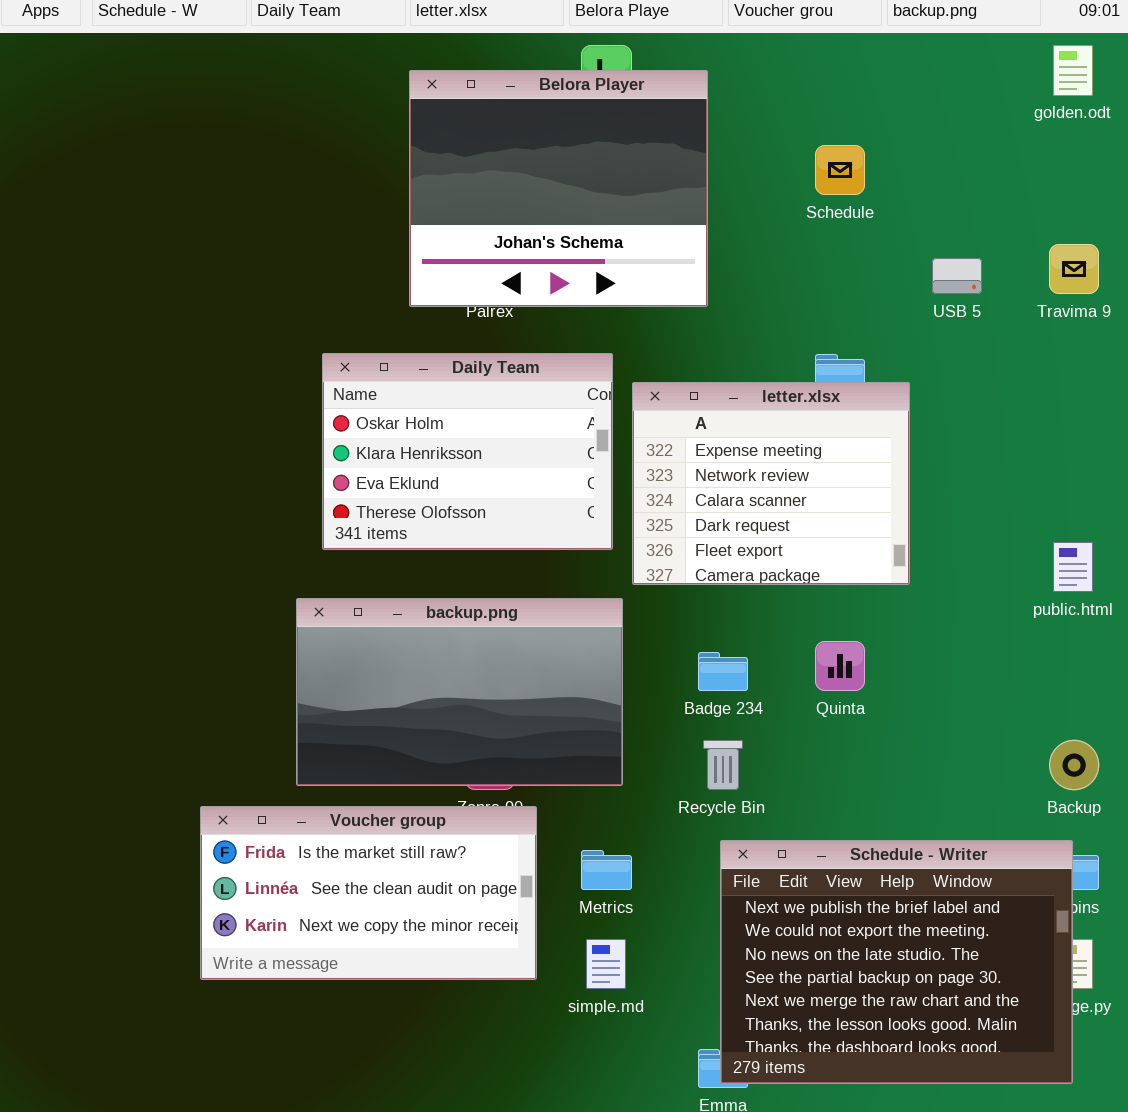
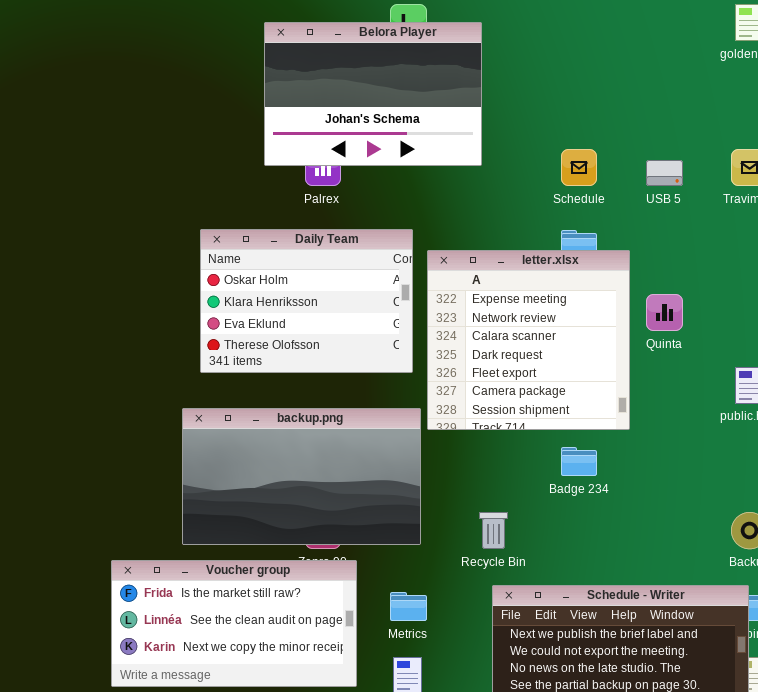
Belora Player: [409,70,708,307] -> [264,22,482,166], resized
Schedule: [815,145,865,195] -> [561,149,597,186], moved
letter.xlsx: [632,382,910,585] -> [427,250,630,430], resized
Quinta: [815,641,865,691] -> [646,294,683,331], moved
Badge 234: [698,652,748,691] -> [561,447,597,476], moved

